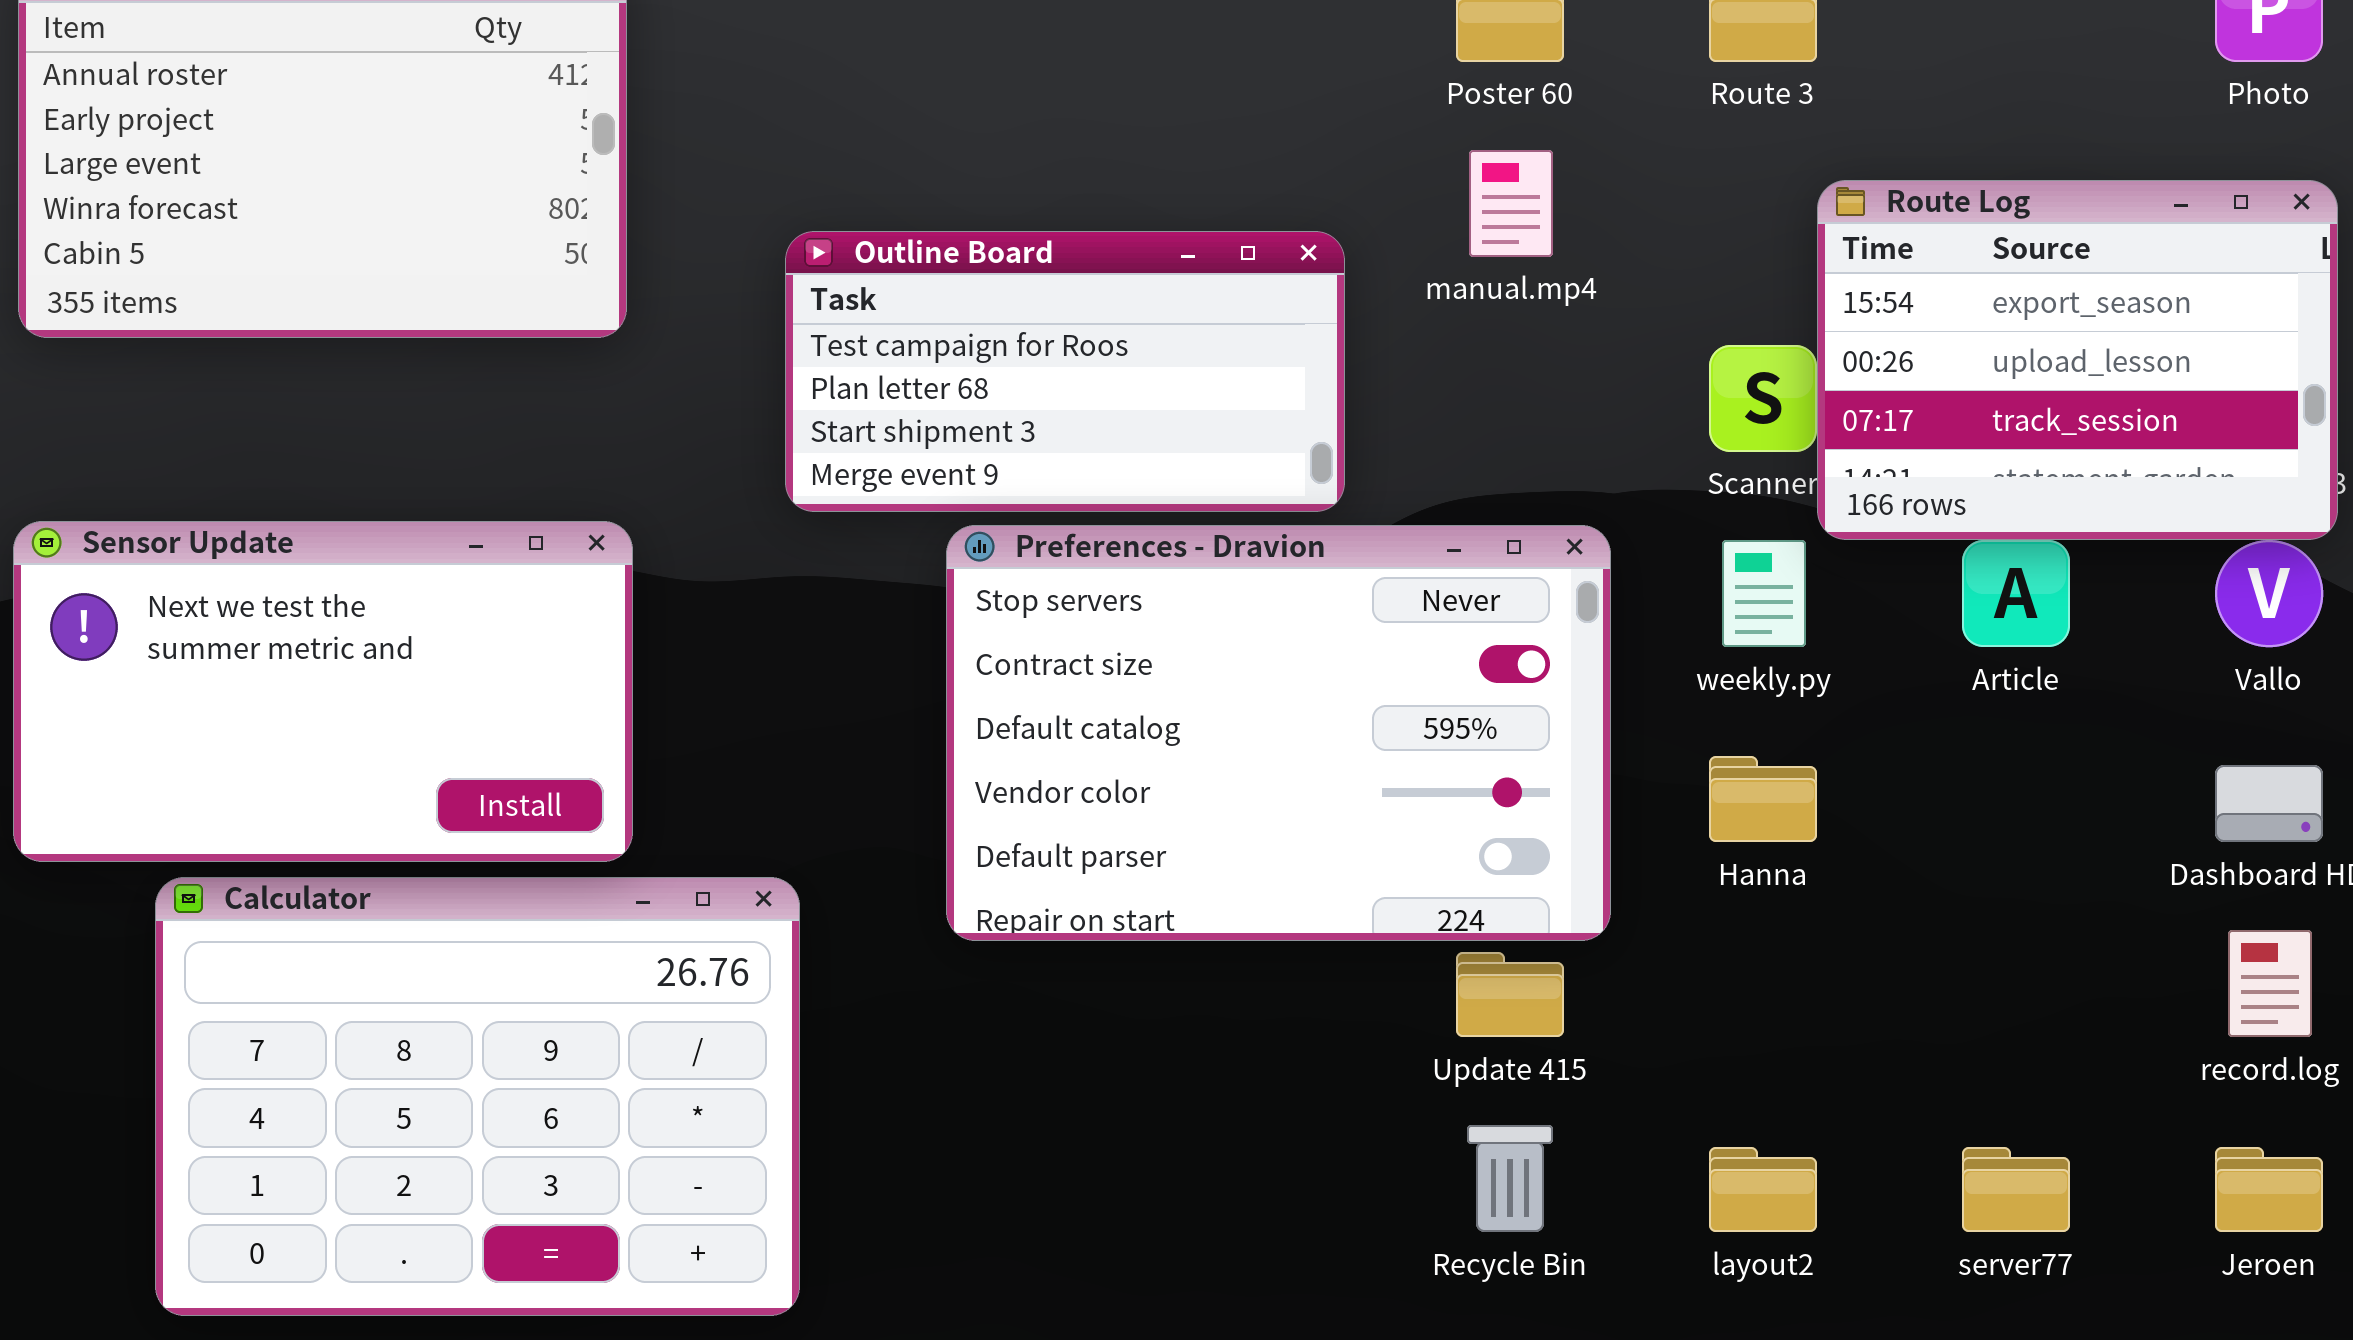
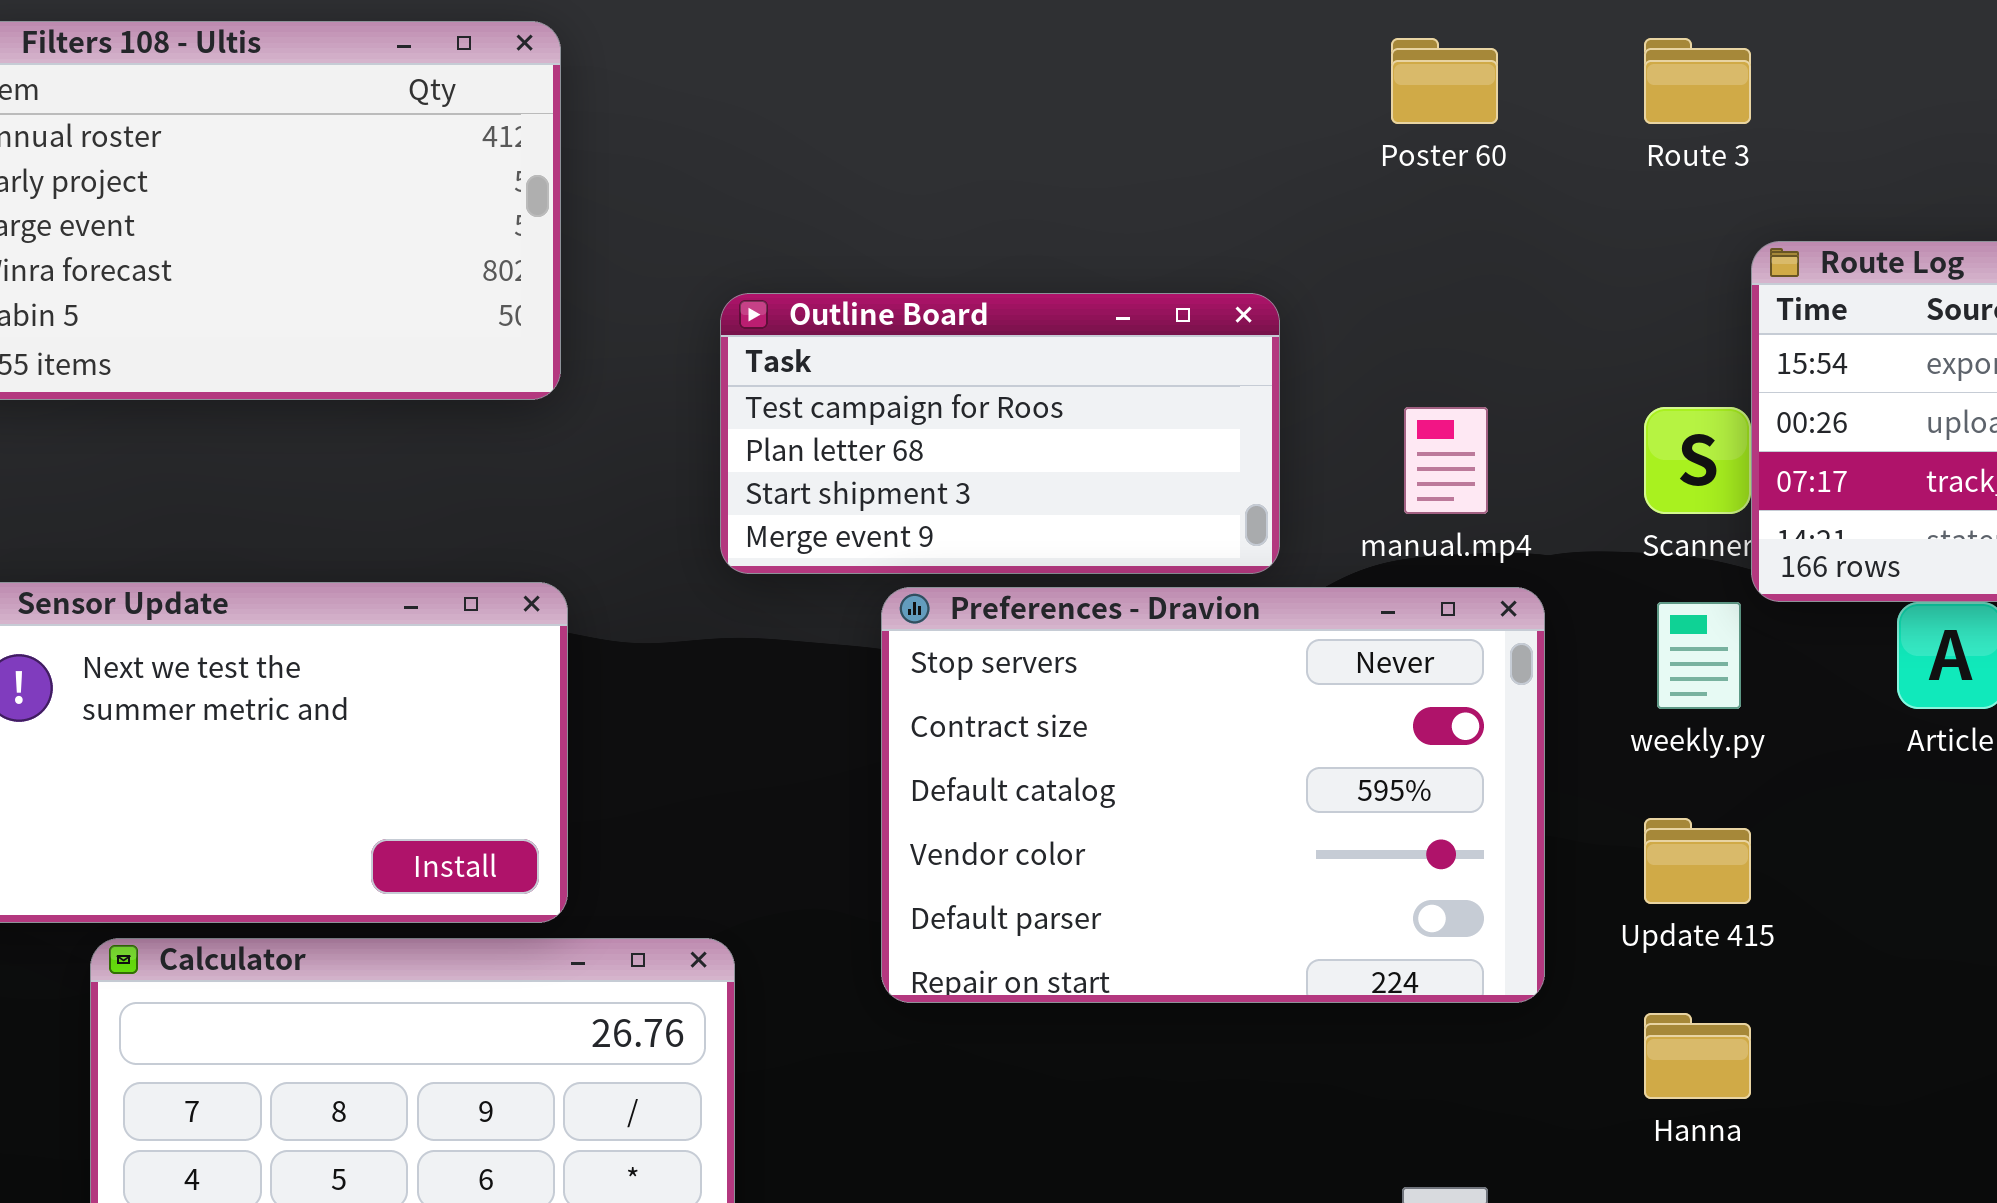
manual.mp4: [1469,150,1553,257] -> [1404,407,1488,514], moved
Hanna: [1709,756,1817,842] -> [1644,1013,1751,1099], moved
Update 415: [1456,952,1564,1037] -> [1644,818,1751,904], moved

